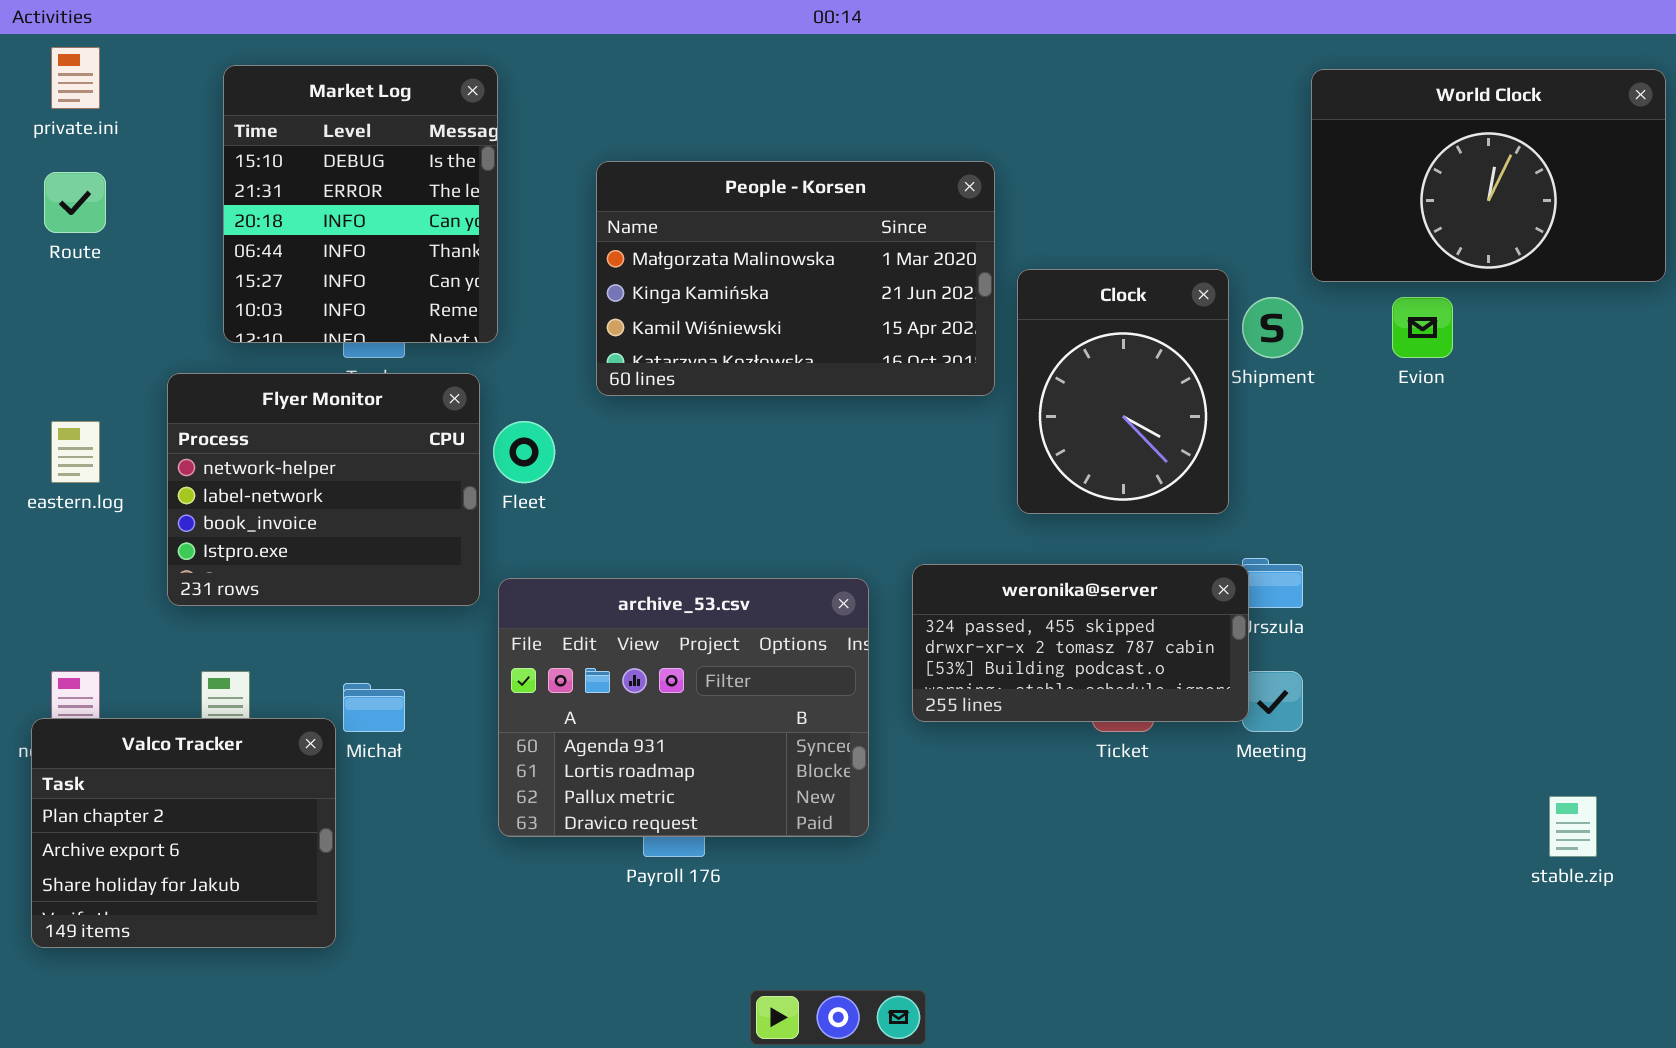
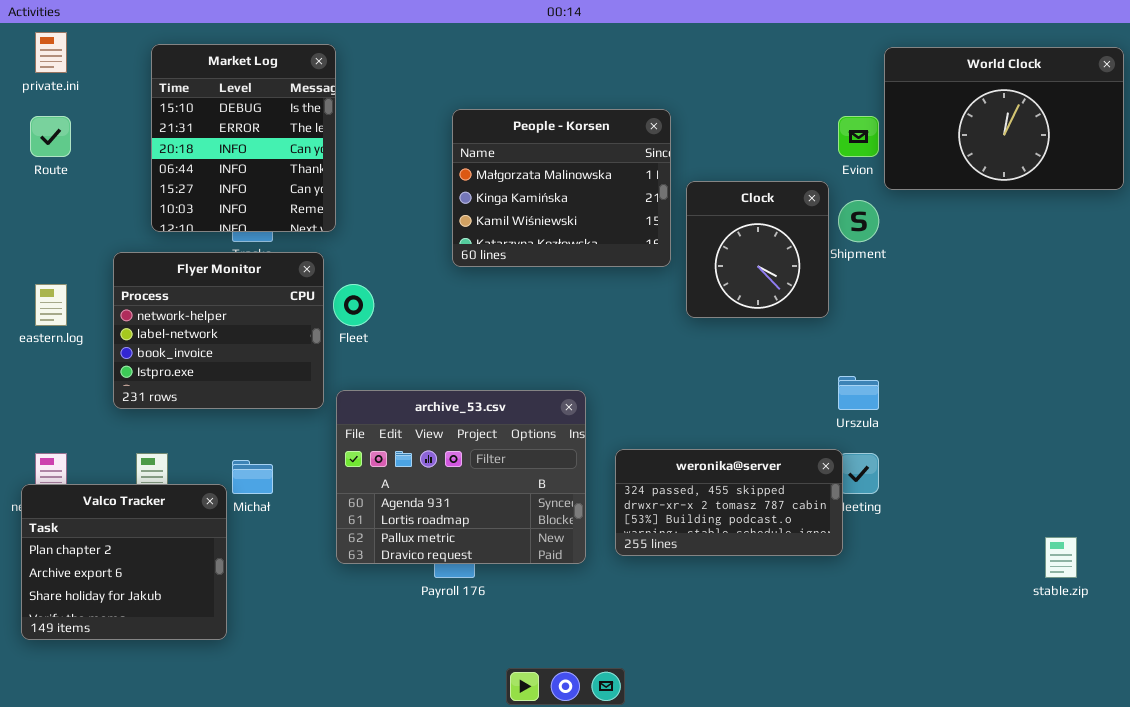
People - Korsen: [596,161,995,396] -> [452,109,671,267], resized
Clock: [1017,269,1229,514] -> [686,181,829,318], resized
Evion: [1392,297,1453,358] -> [838,116,879,157], moved
weronika@server: [912,564,1249,722] -> [615,449,843,556], moved

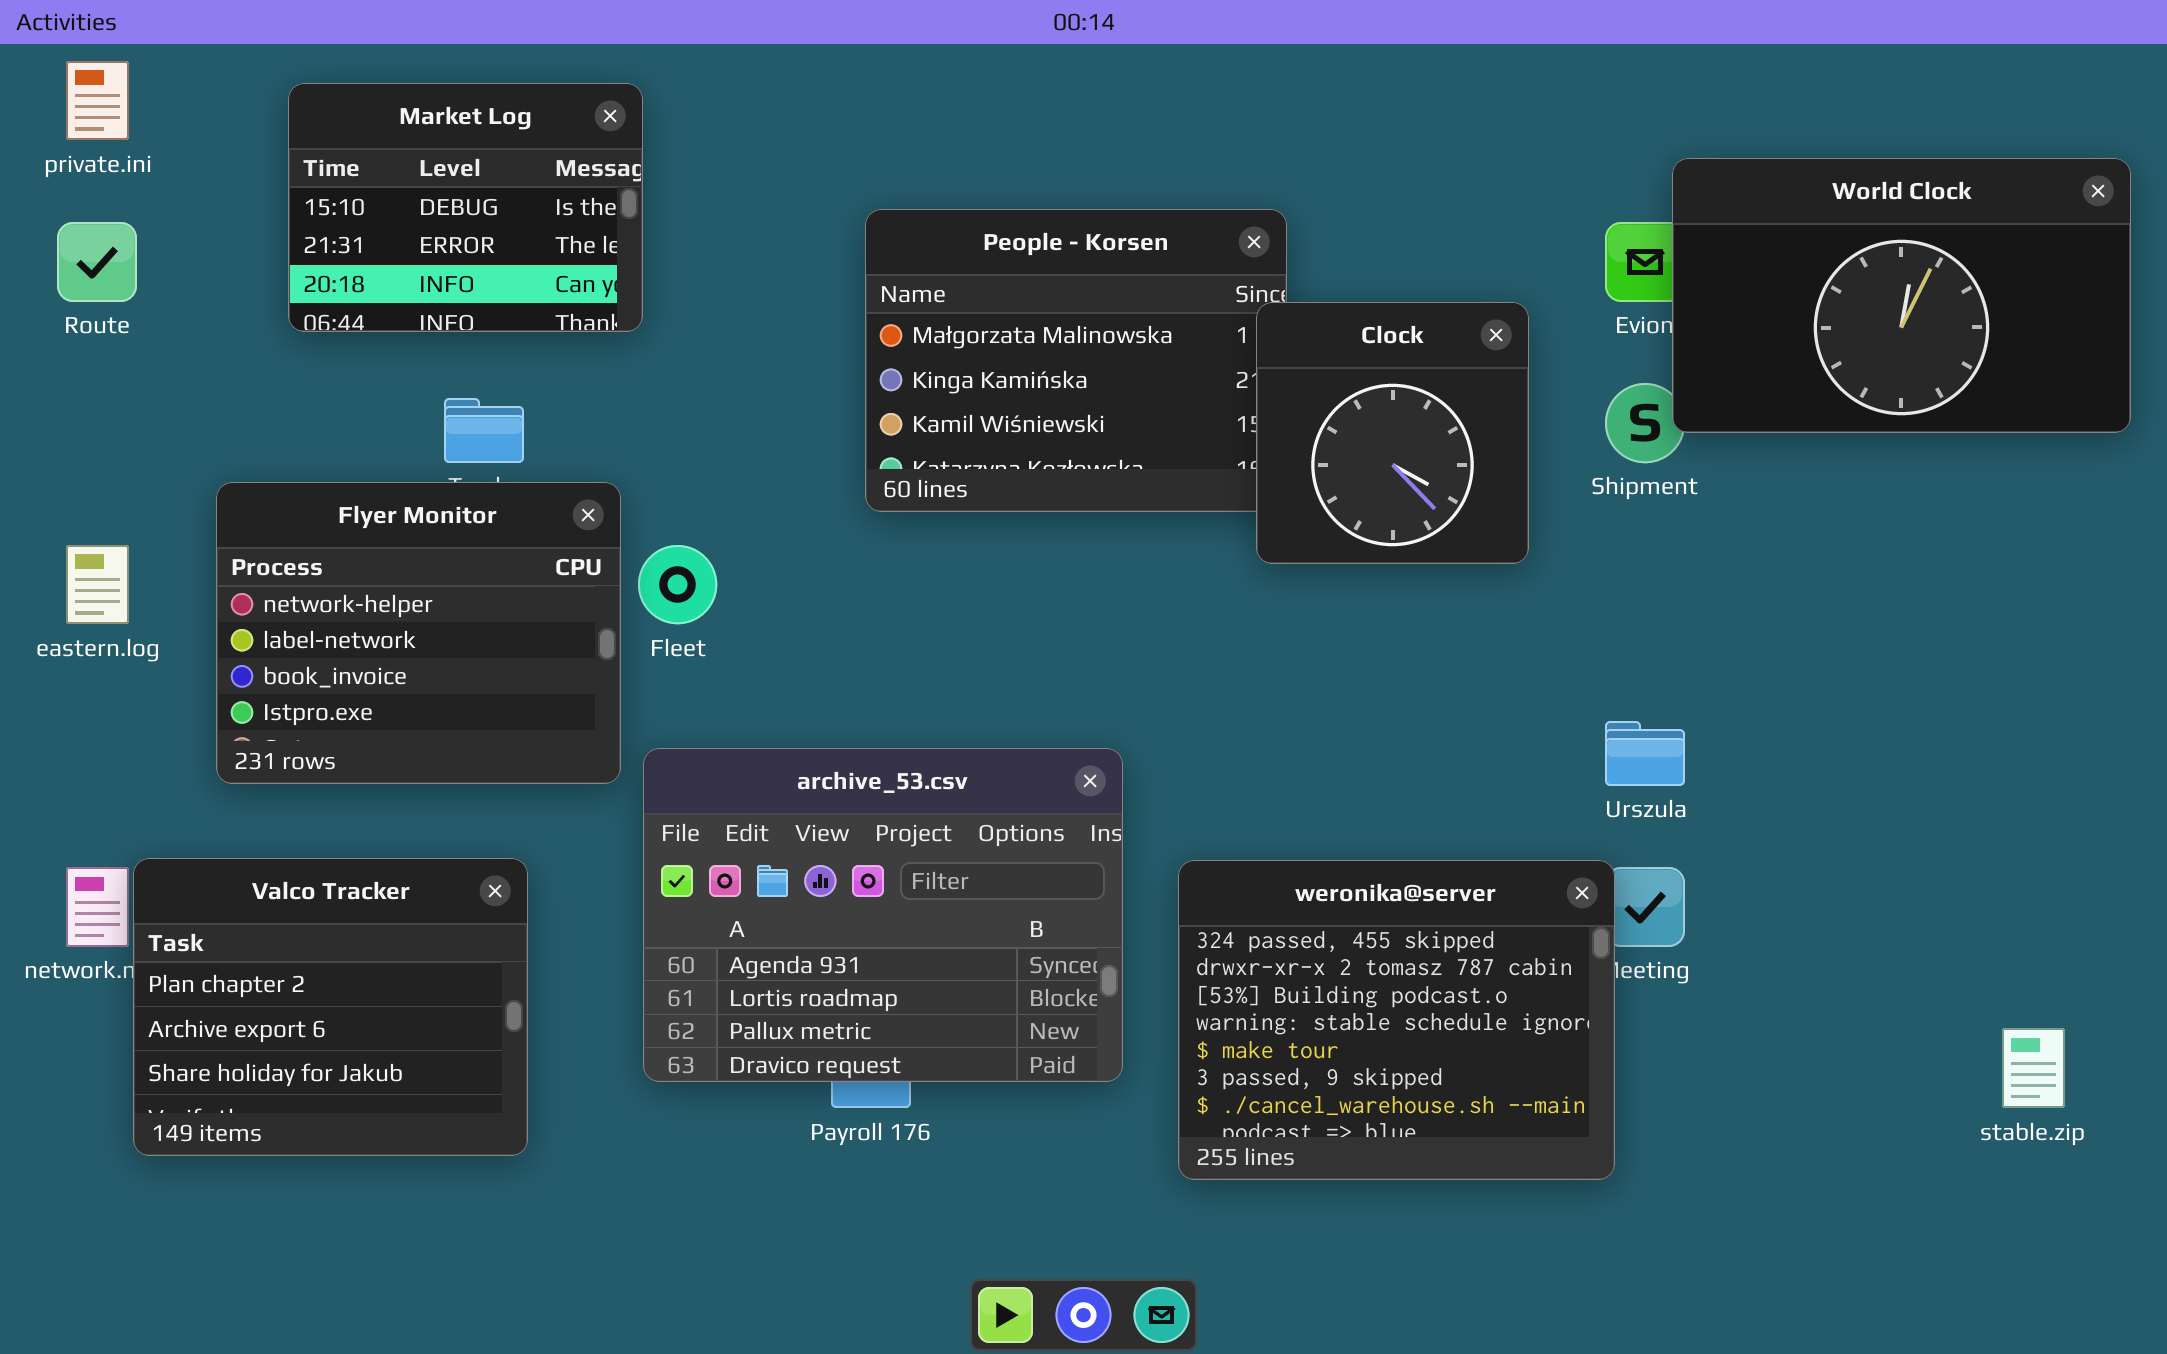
Market Log: [151,44,336,232] -> [288,83,643,332], resized
World Clock: [884,47,1124,190] -> [1672,158,2131,433], moved
Clock: [686,181,829,318] -> [1256,302,1529,564], moved
weronika@server: [615,449,843,556] -> [1178,860,1615,1180], resized
Valco Tracker: [21,484,227,640] -> [133,858,528,1156], moved

